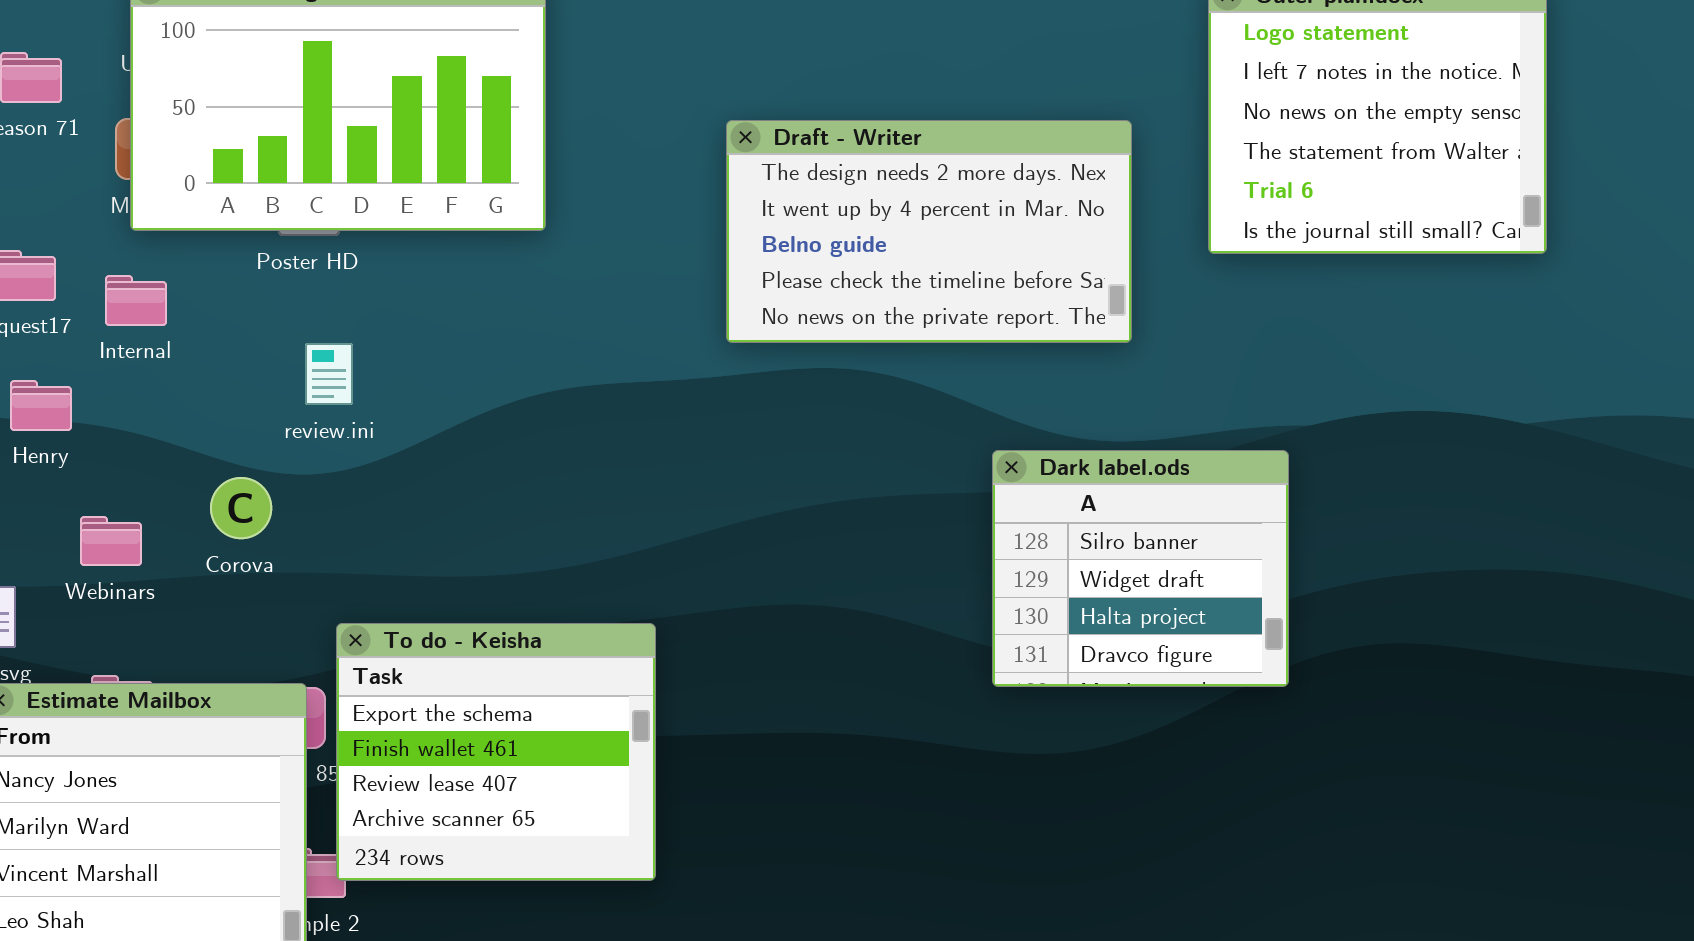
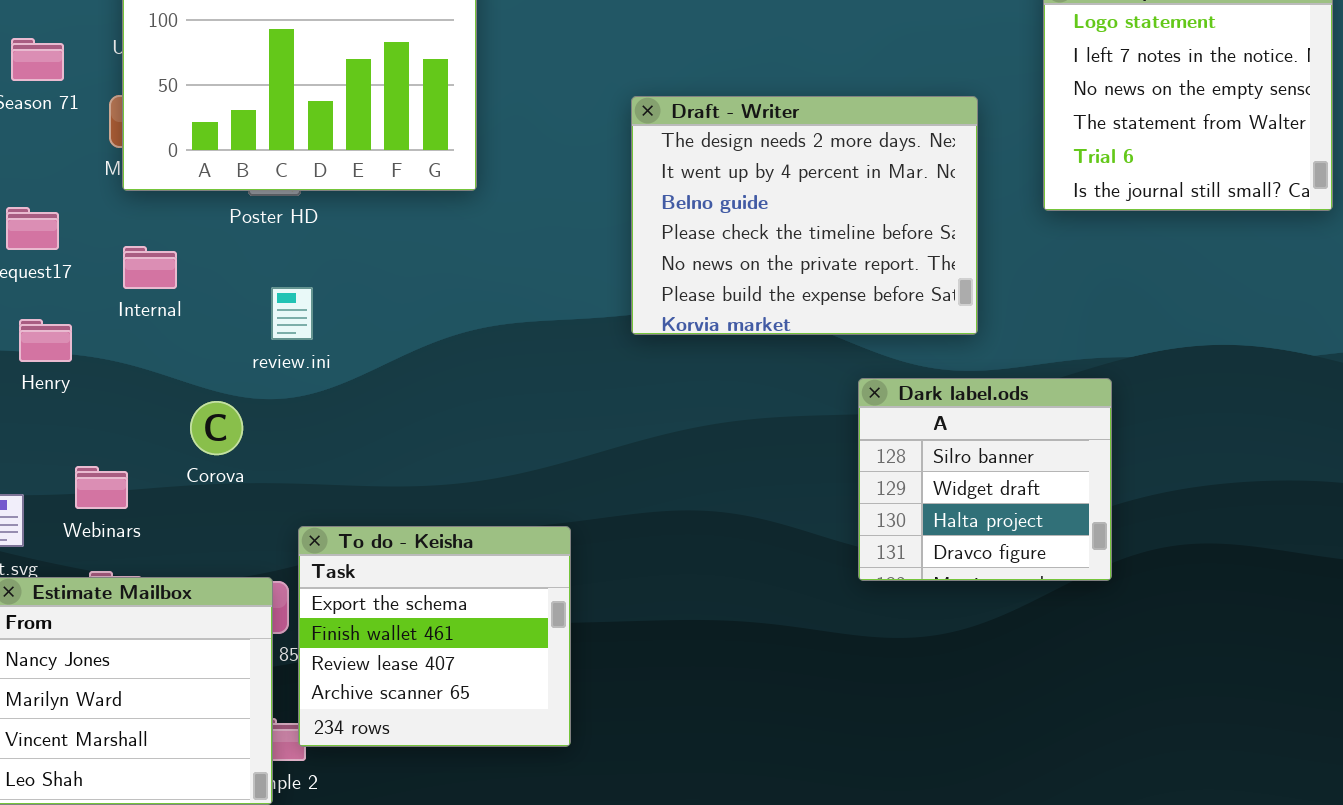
Draft - Writer: [726,120,1132,343] -> [631,96,978,335], resized
Internal: [105,275,167,326] -> [123,246,177,289], moved
Webinars: [80,516,142,566] -> [75,466,128,509], moved

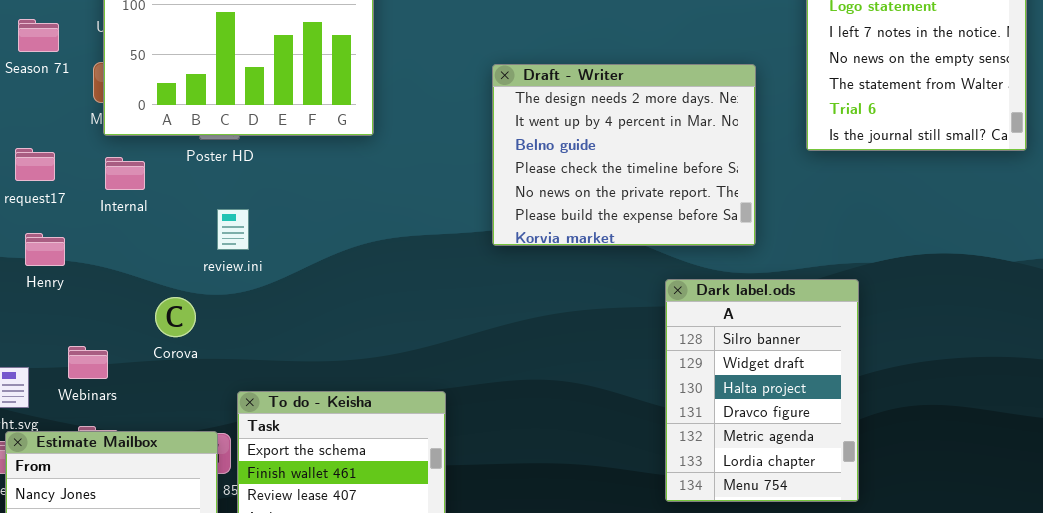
Internal: [123,246,177,289] -> [105,157,145,190], moved
Dark label.ods: [858,378,1112,581] -> [665,279,859,502], resized

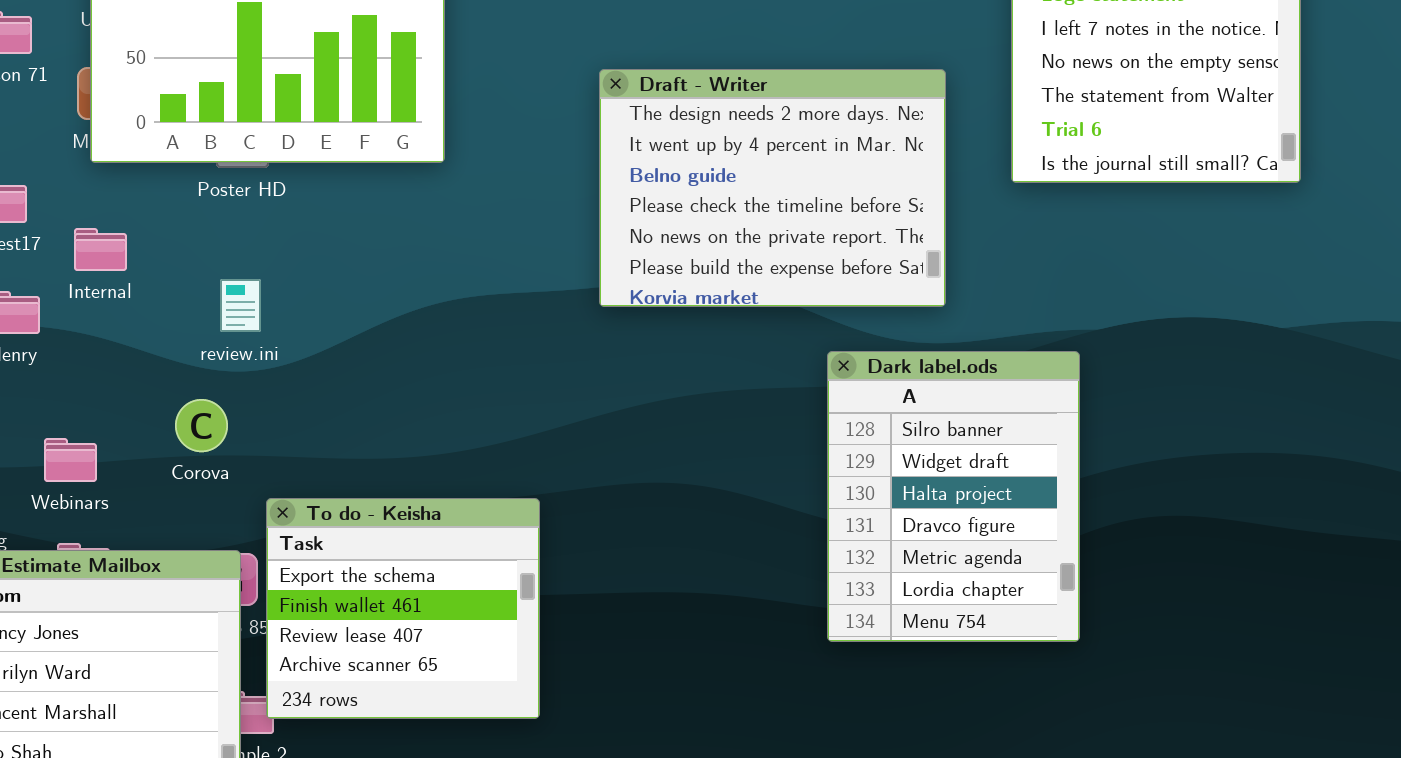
Internal: [105,157,145,190] -> [74,228,127,271], moved
review.ini: [217,209,249,250] -> [220,279,261,332], moved
Corova: [155,297,196,337] -> [175,399,228,452], moved

